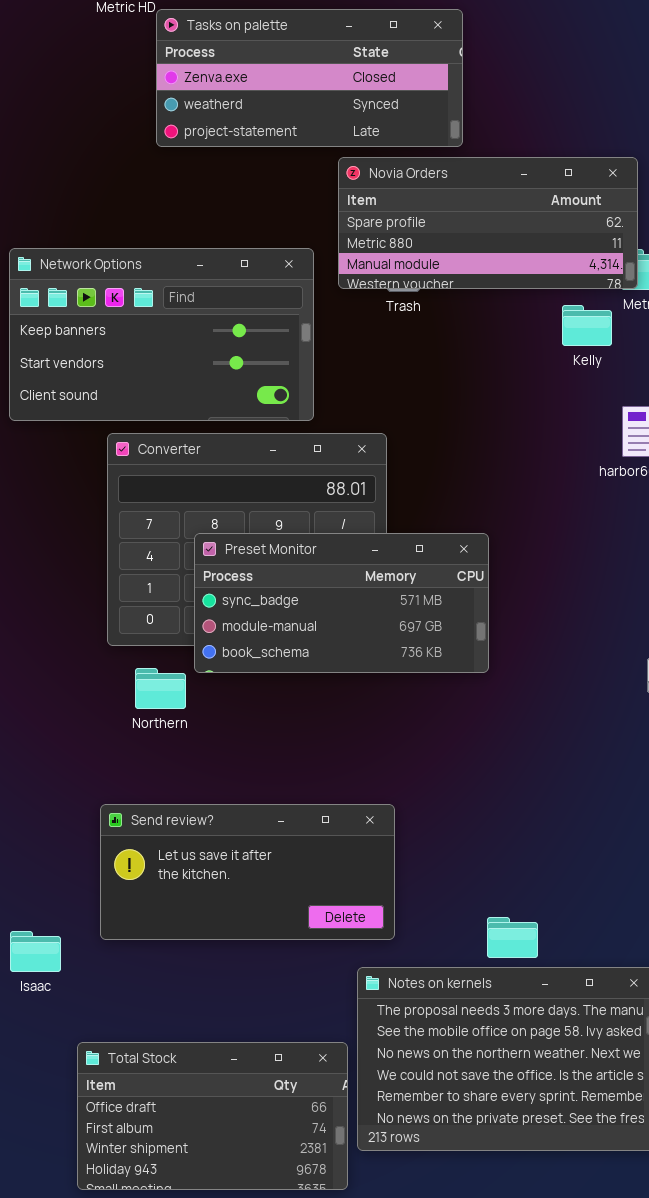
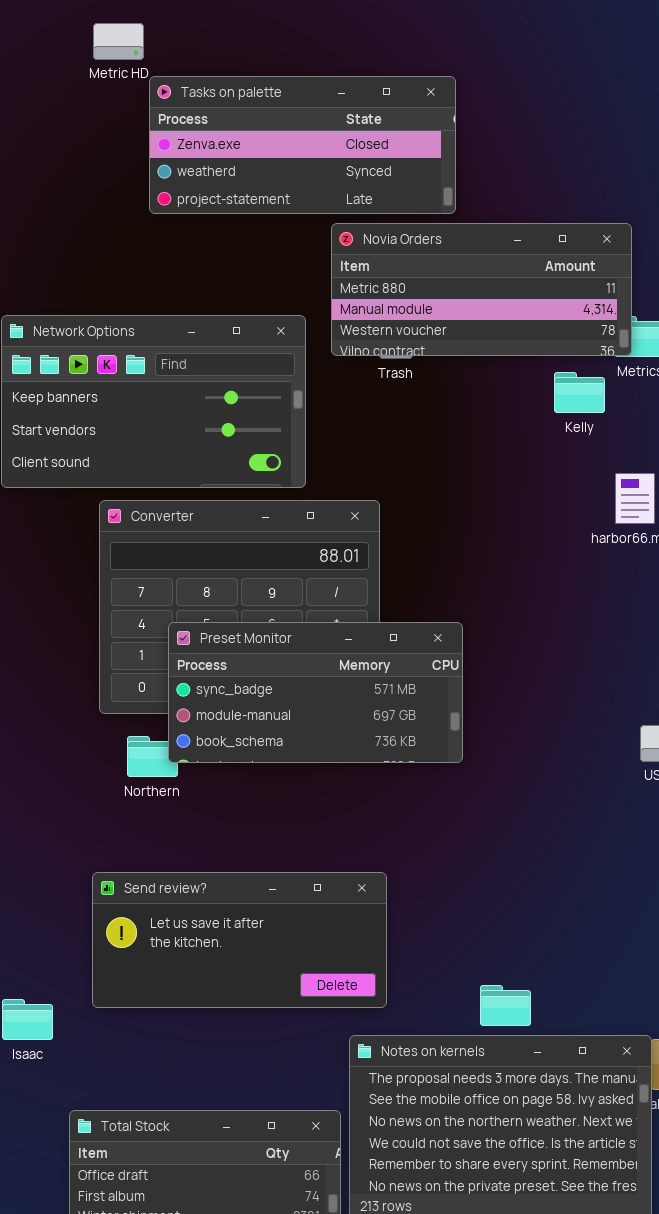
Novia Orders: [338,157,638,289] -> [331,223,632,356], scrolled down 1 row
Preset Monitor: [194,533,489,673] -> [168,622,463,763], moved

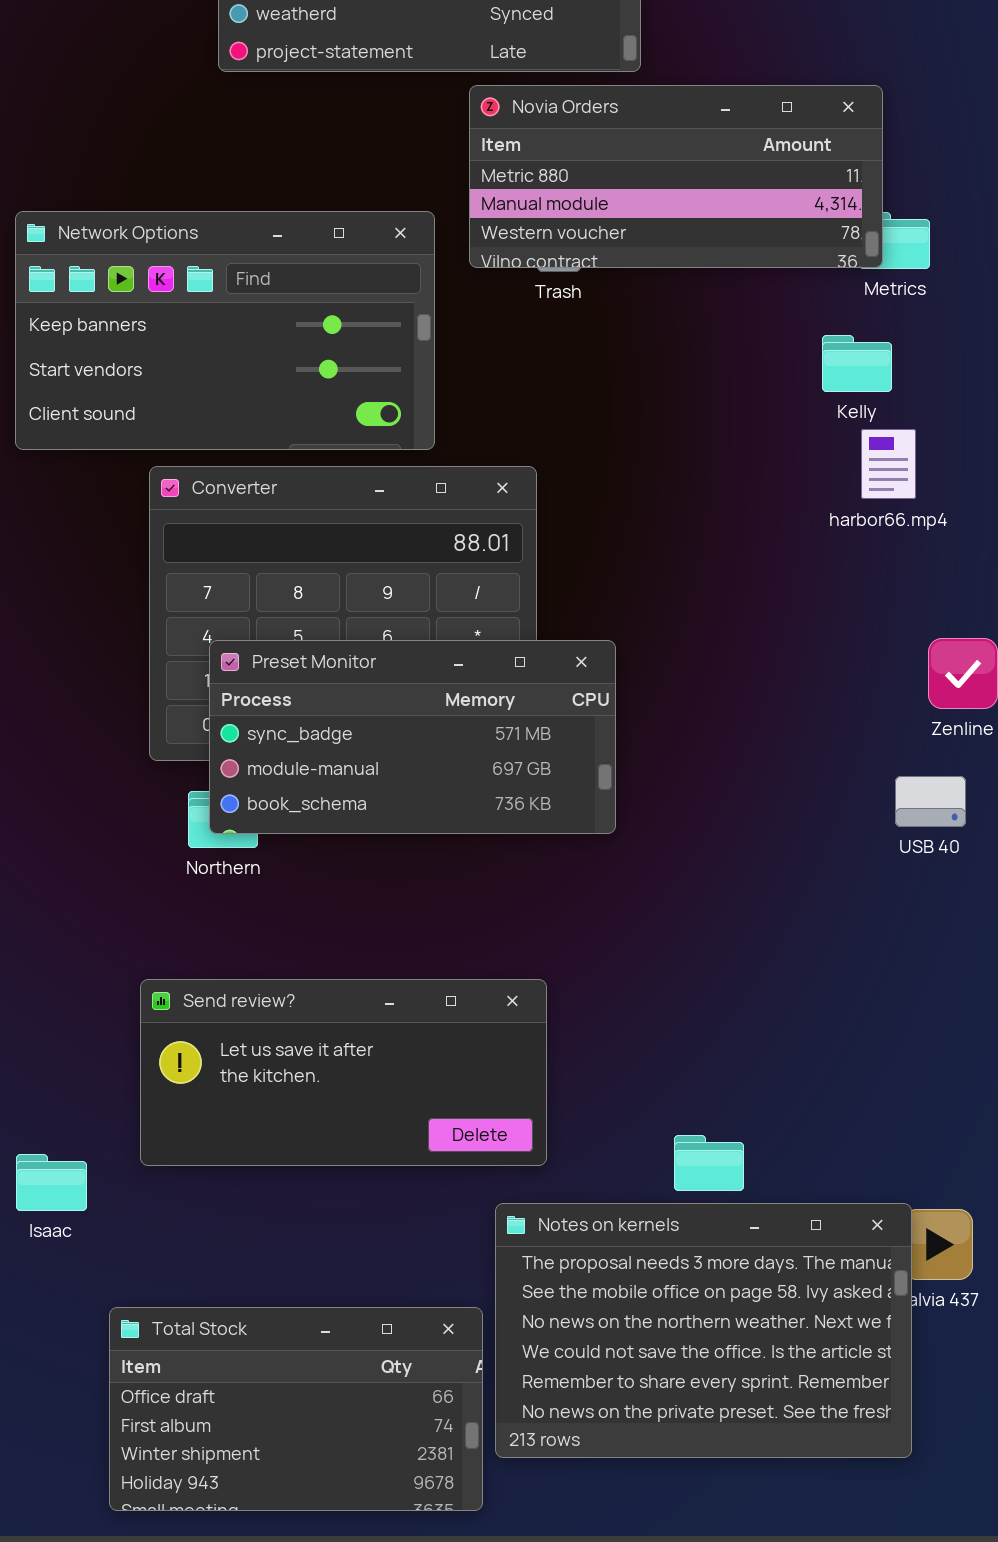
Kelly: [554,372,605,413] -> [822,335,892,392], moved
Preset Monitor: [168,622,463,763] -> [209,640,616,834], moved

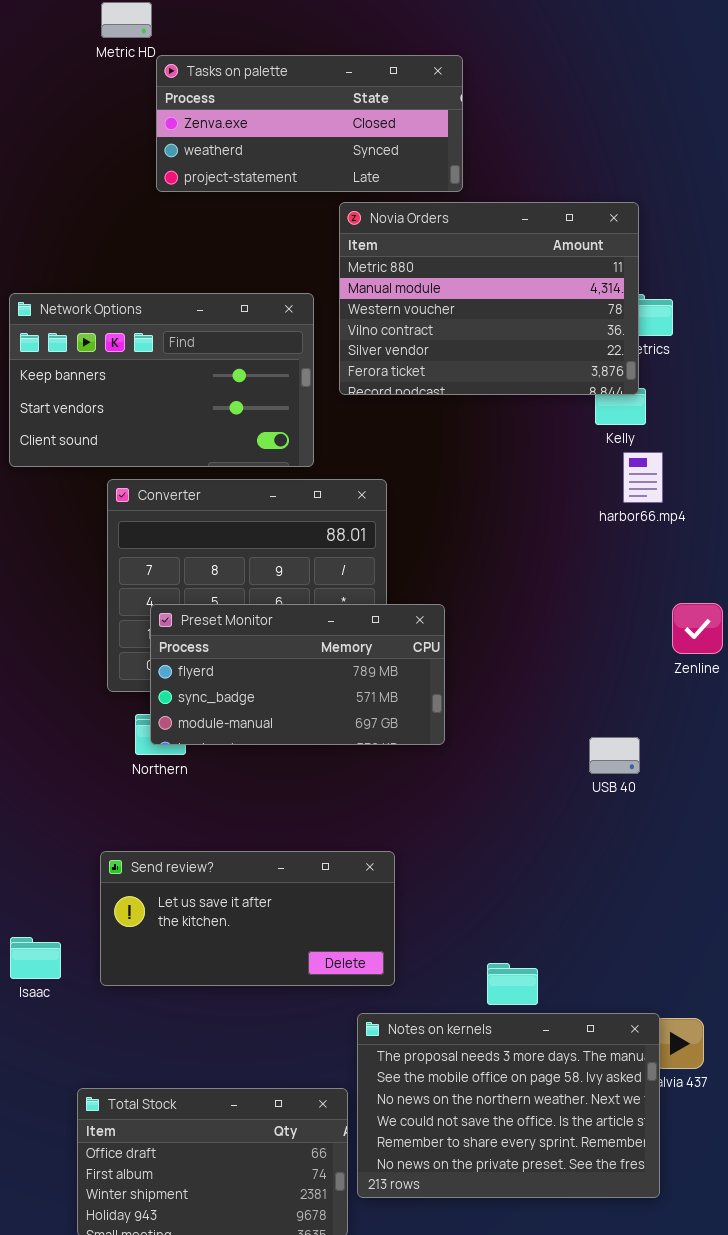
Novia Orders: [469,85,883,268] -> [339,202,639,395], resized
Preset Monitor: [209,640,616,834] -> [150,604,445,745], scrolled up 1 row
USB 40: [895,776,966,827] -> [589,737,640,774], moved
Isaac: [16,1154,87,1211] -> [10,937,61,979], moved

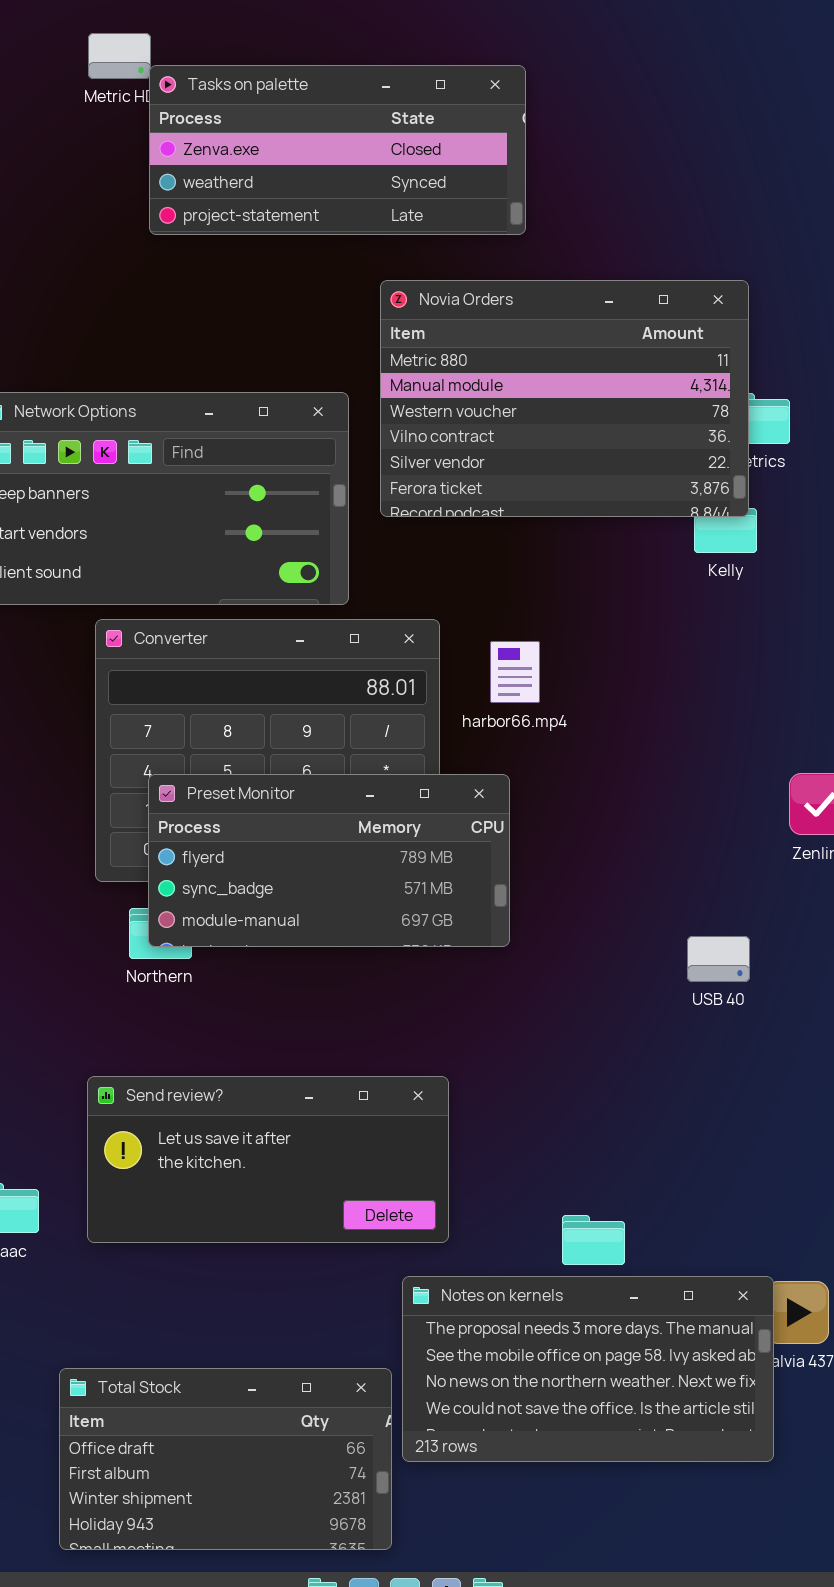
Tasks on palette: [156,55,463,192] -> [149,65,526,235], moved
harbor66.mp4: [623,452,663,503] -> [490,641,540,703], moved
Notes on kernels: [357,1013,660,1198] -> [402,1276,774,1462], resized

